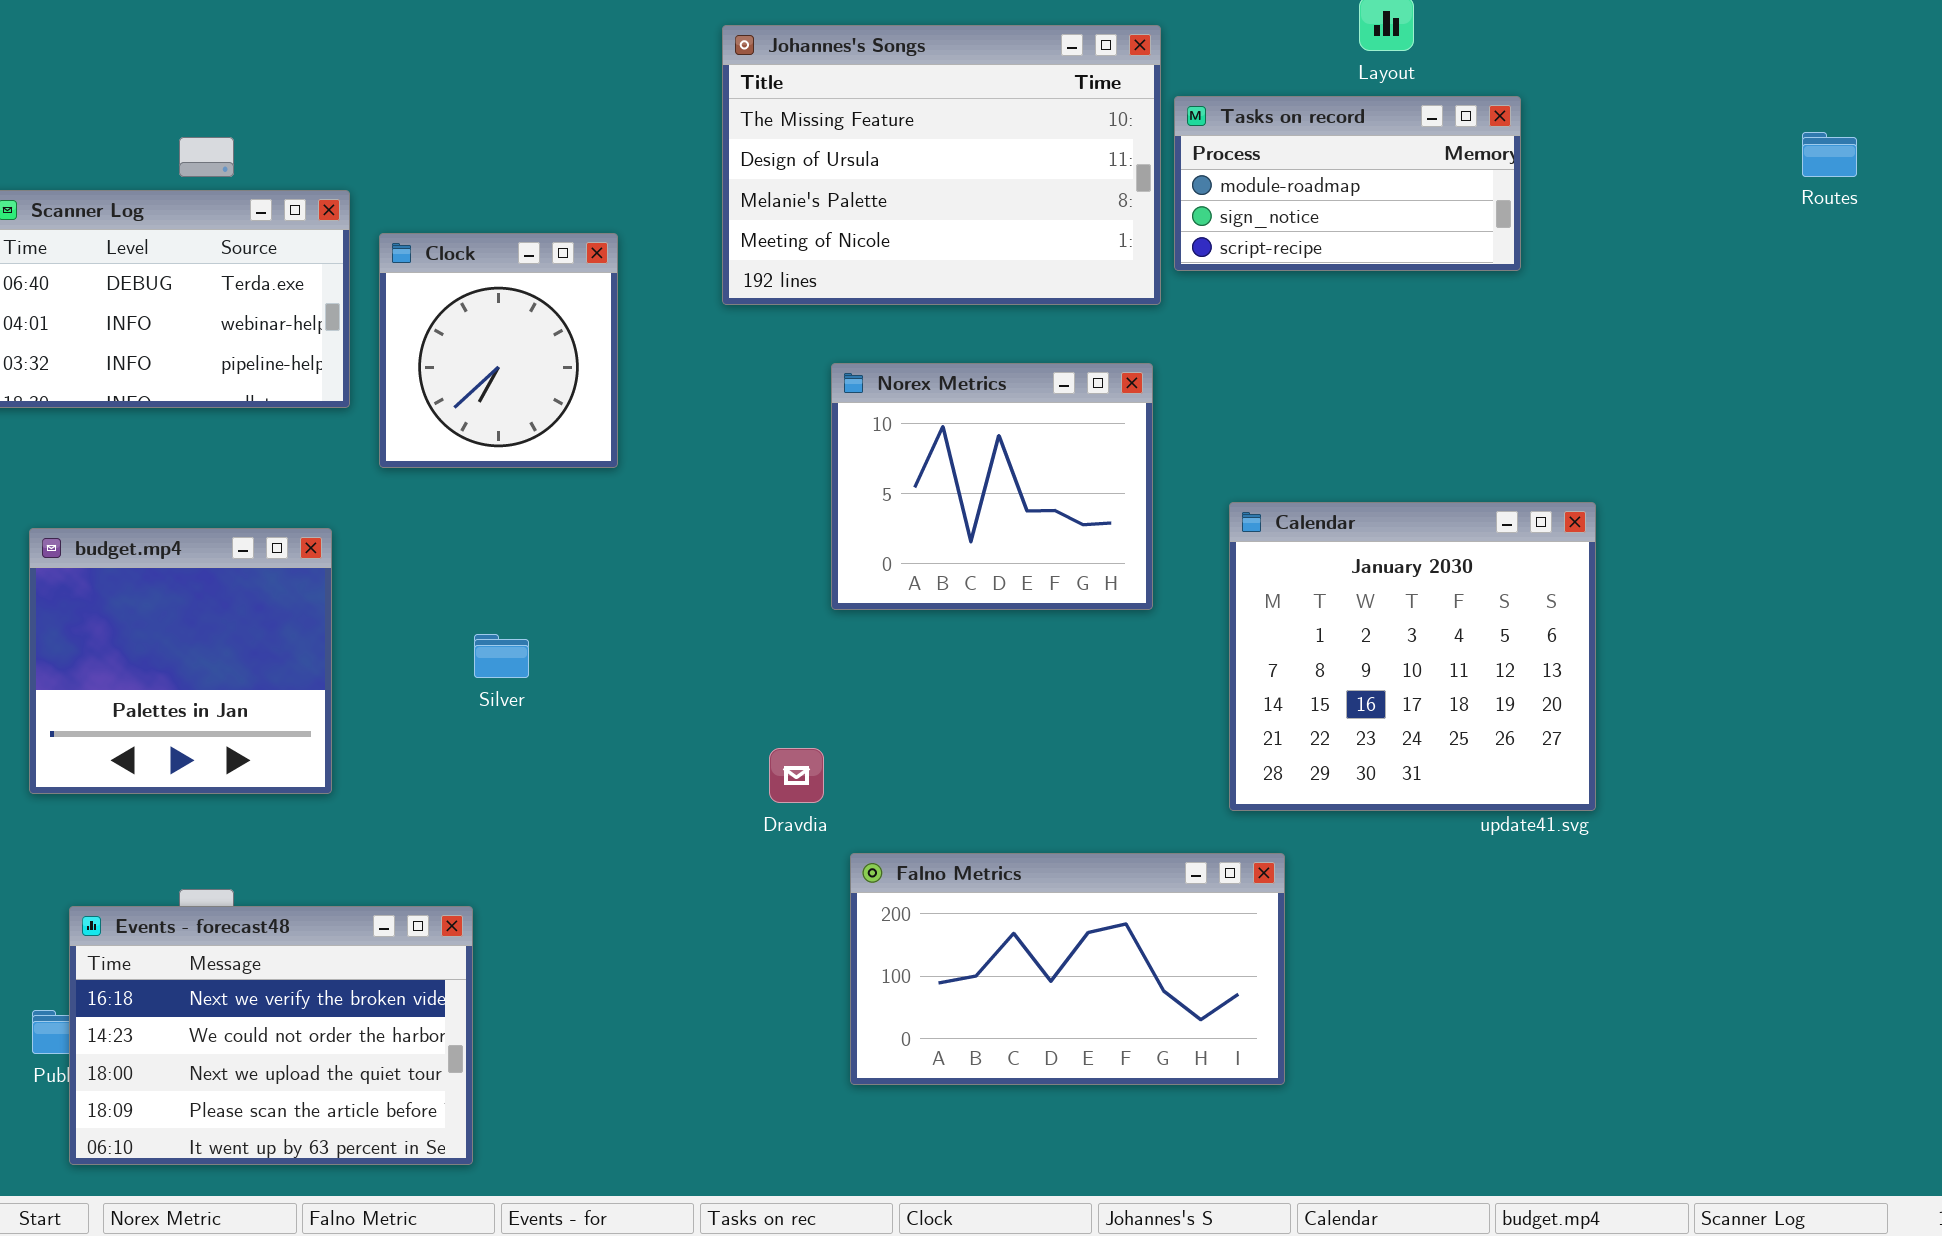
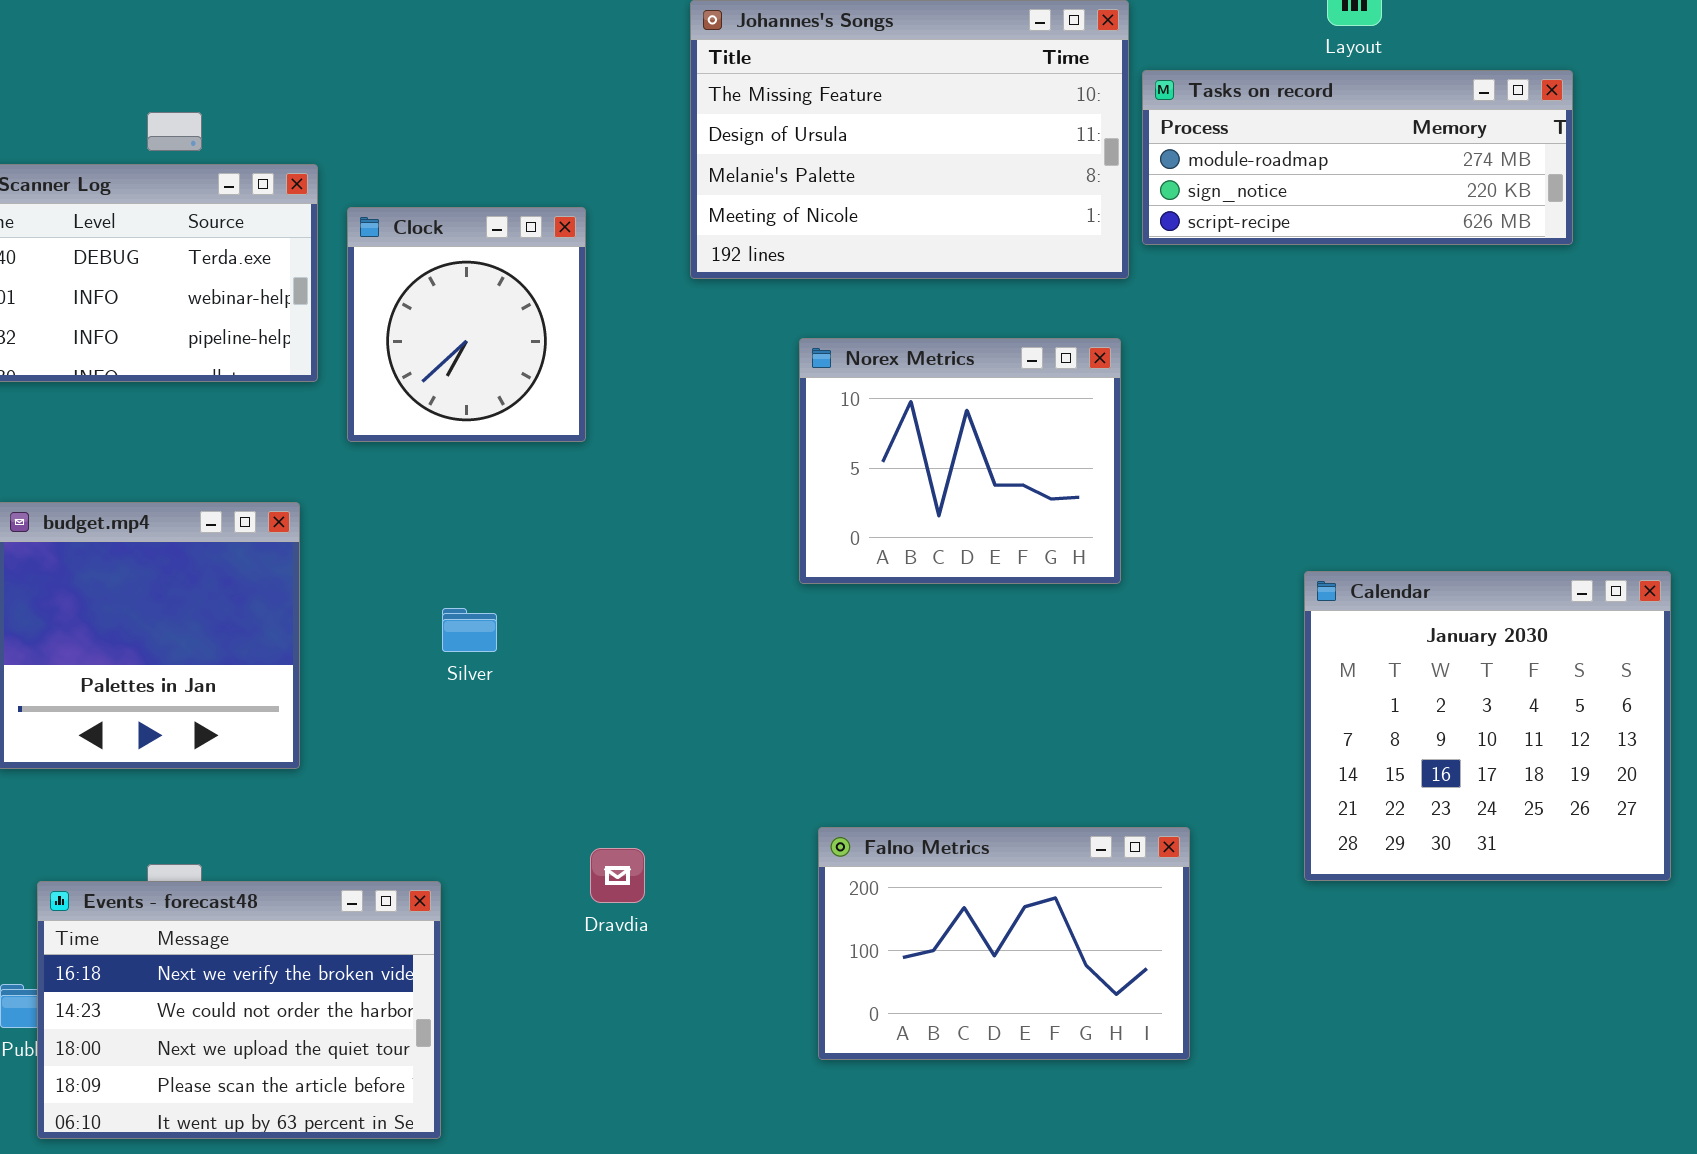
Tasks on record: [1174,96,1521,271] -> [1142,70,1573,245], resized
Calendar: [1229,502,1596,811] -> [1304,571,1671,881], moved
Dravdia: [769,748,824,803] -> [590,848,645,903], moved
Falno Metrics: [850,853,1285,1085] -> [818,827,1190,1060], resized

